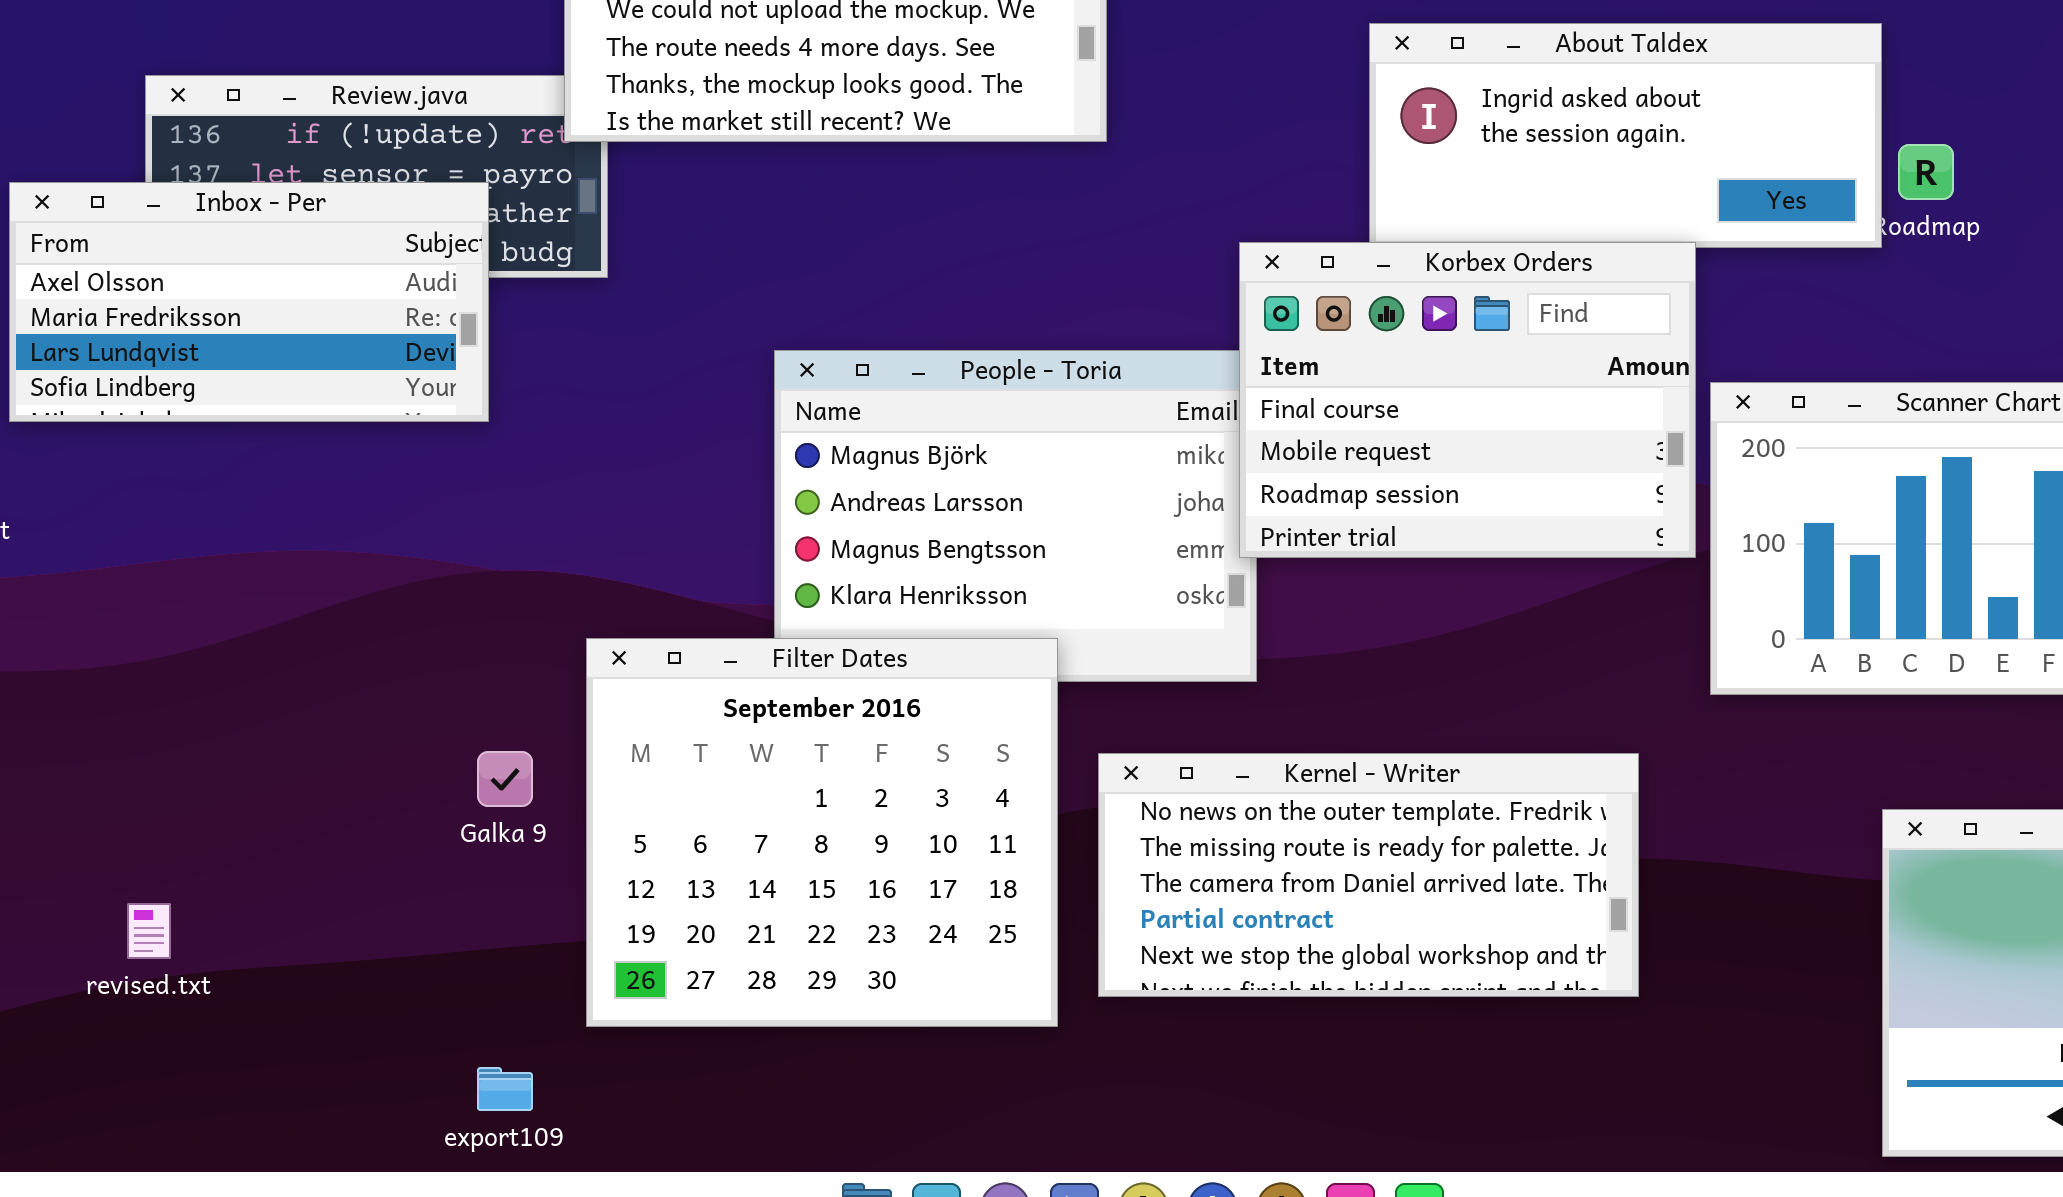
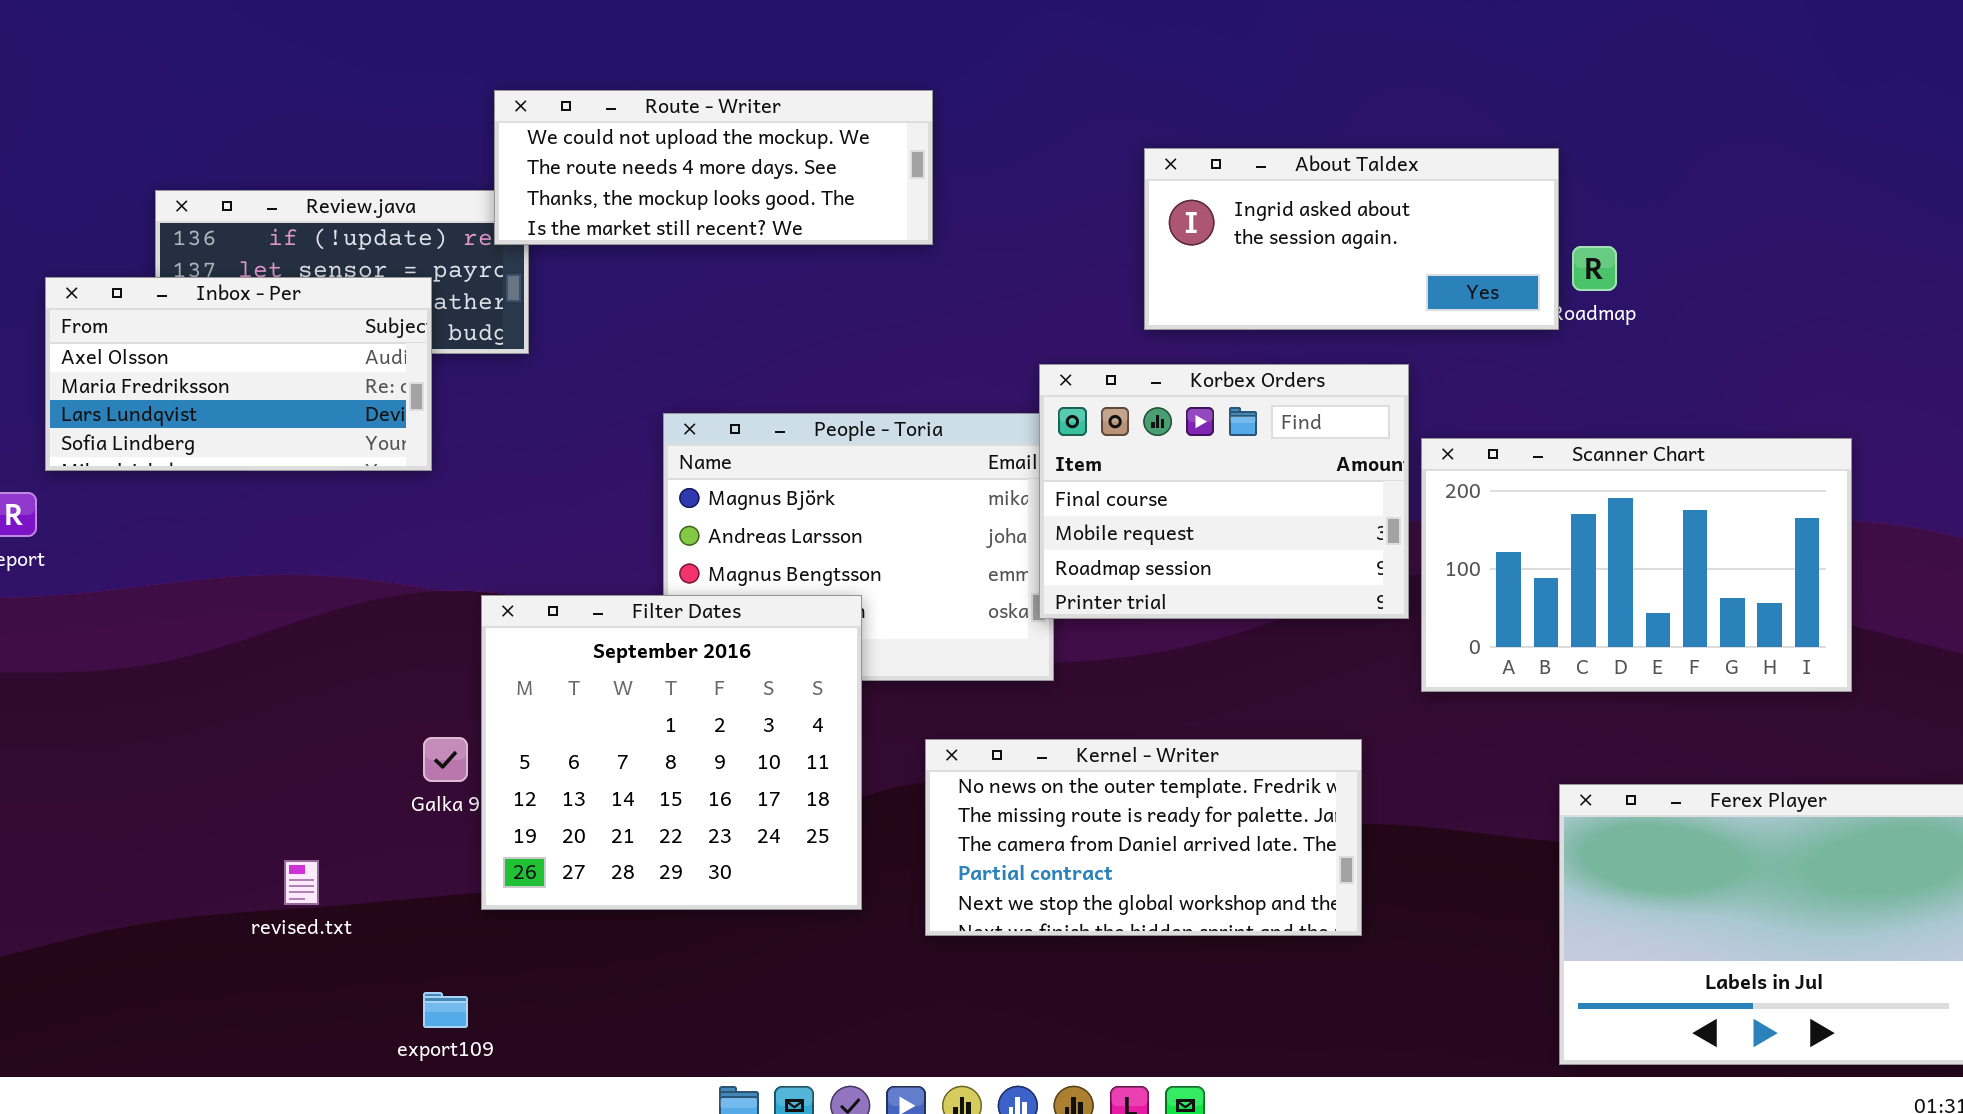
Korbex Orders: [1239,242,1696,558] -> [1039,364,1409,619], moved
Filter Dates: [586,638,1058,1027] -> [481,595,862,910], moved
revised.txt: [127,903,171,959] -> [284,860,319,905], moved

